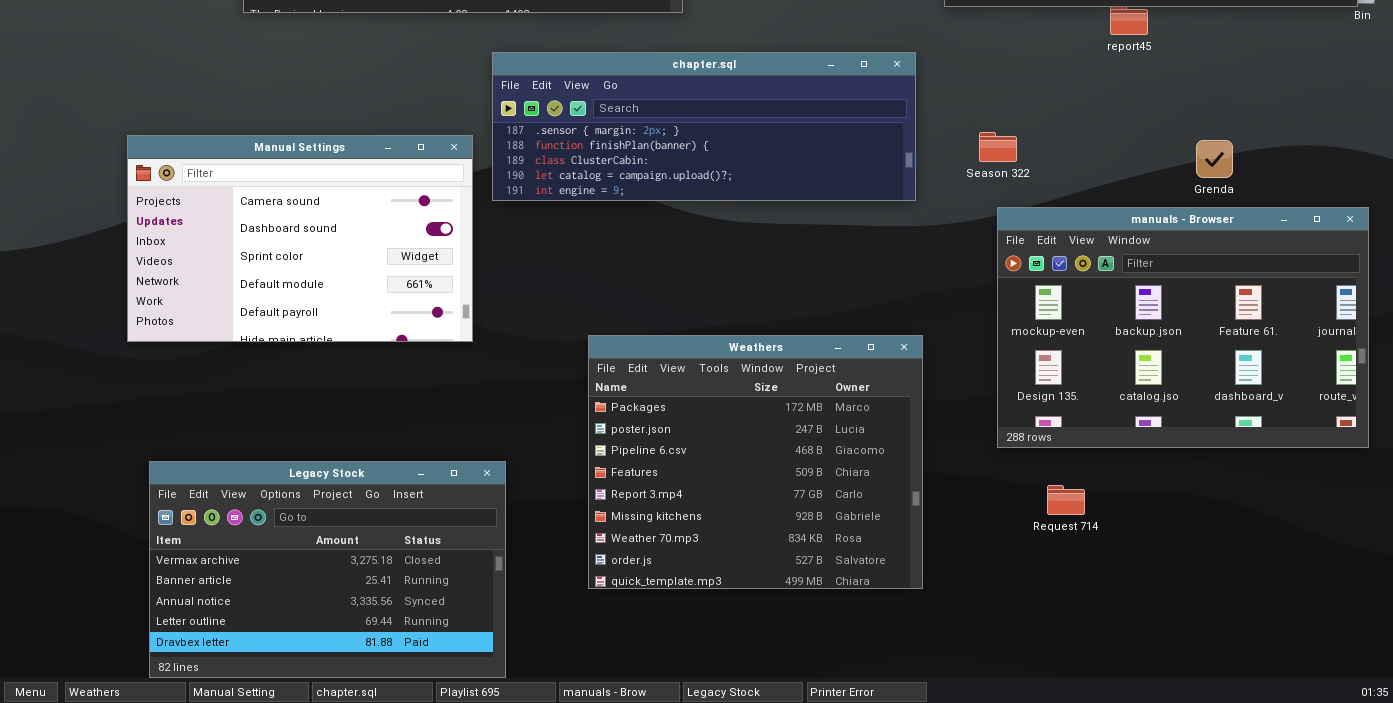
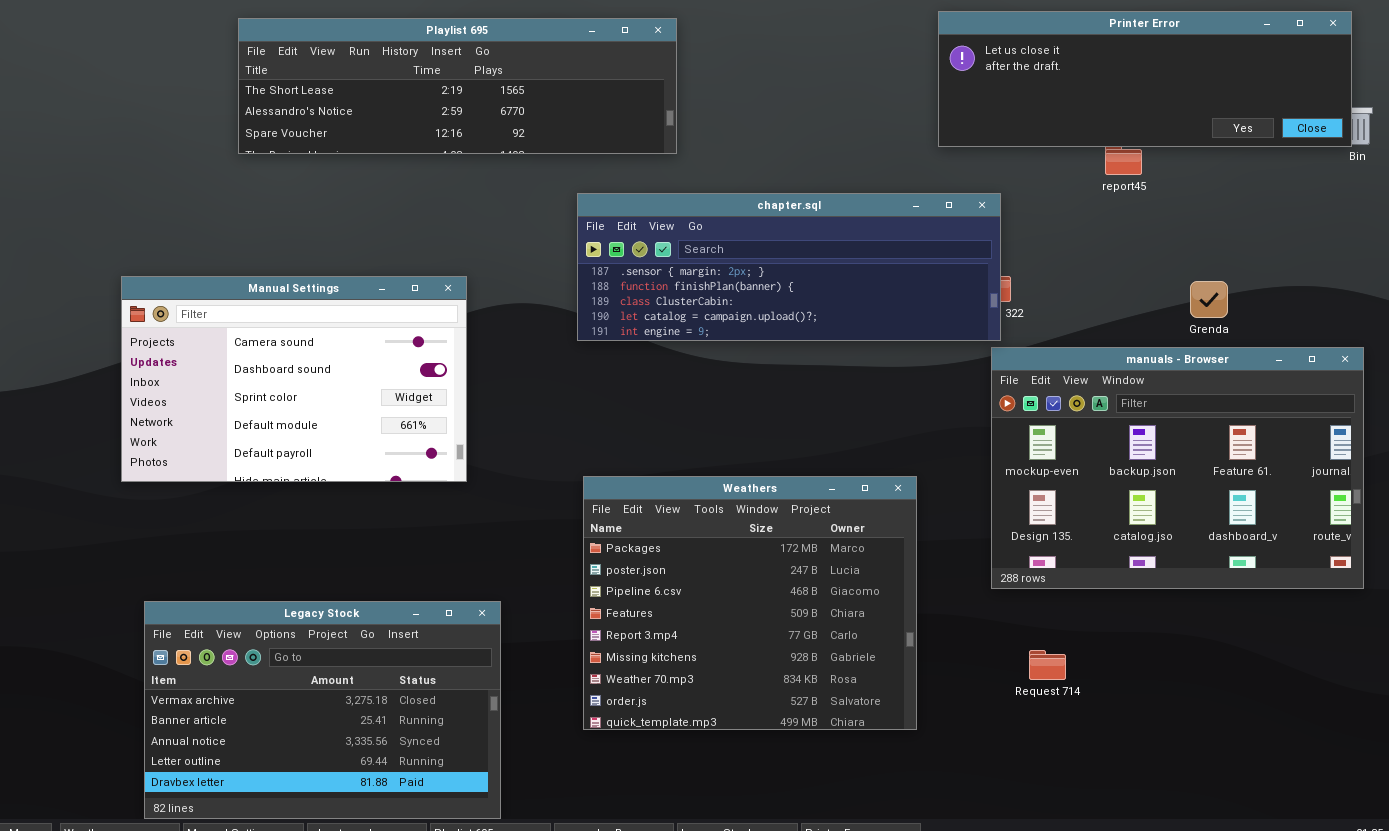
chapter.sql: [492,52,916,201] -> [577,193,1001,341], moved
Request 714: [1047,485,1085,515] -> [1029,650,1066,680], moved

